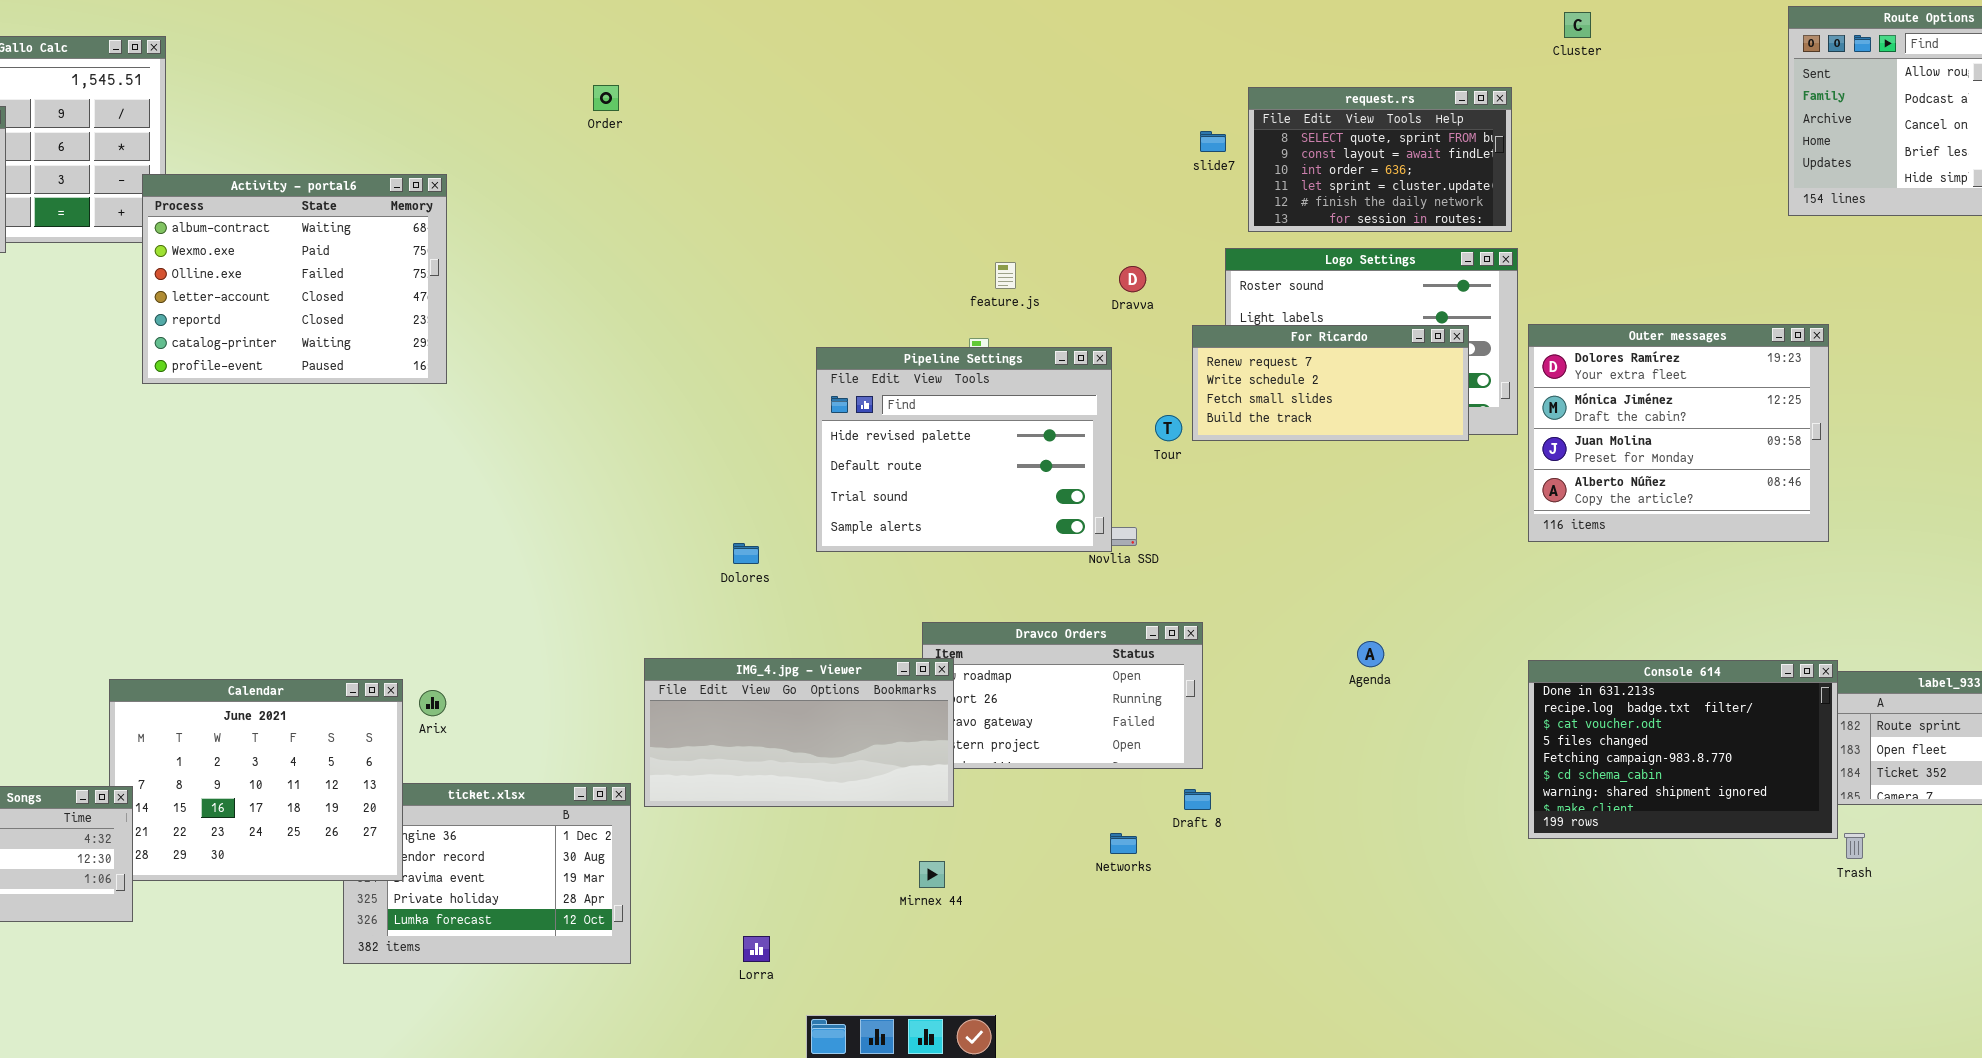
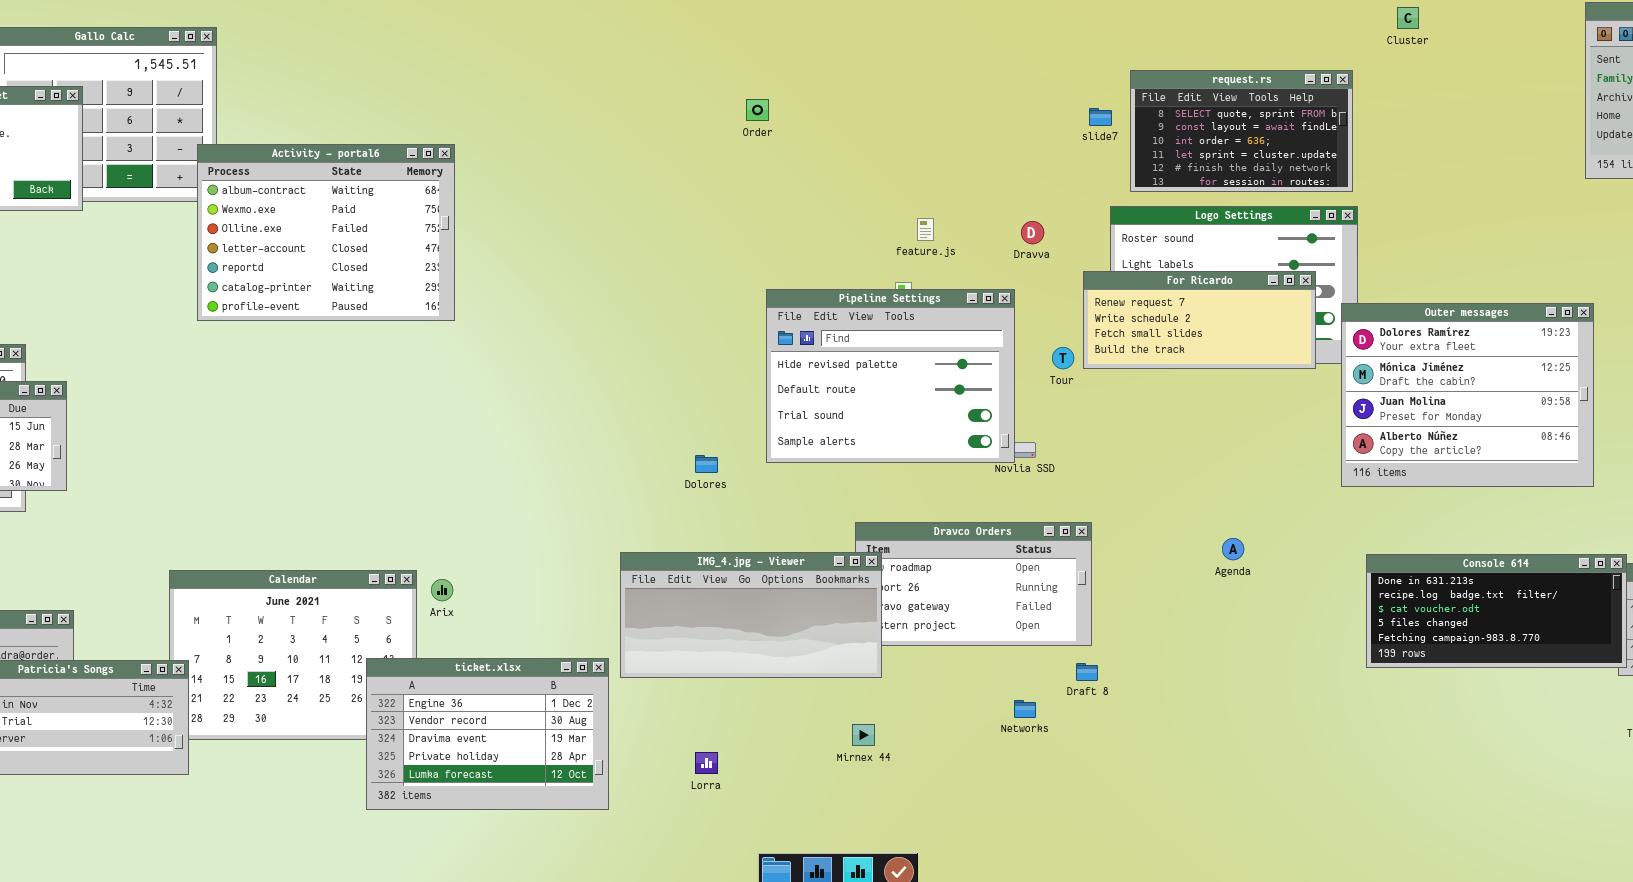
Order: [593,85,619,111] -> [746,99,769,121], moved
Outer messages: [1528,324,1829,542] -> [1341,303,1594,487], moved
Console 614: [1528,660,1838,839] -> [1366,554,1627,668], resized
ticket.xlsx: [343,783,631,964] -> [366,658,609,810], raised
Lorra: [743,936,770,962] -> [695,752,718,774], moved

